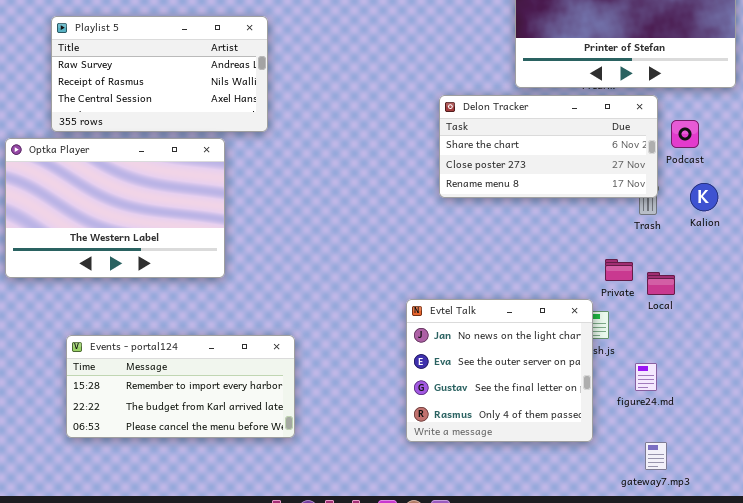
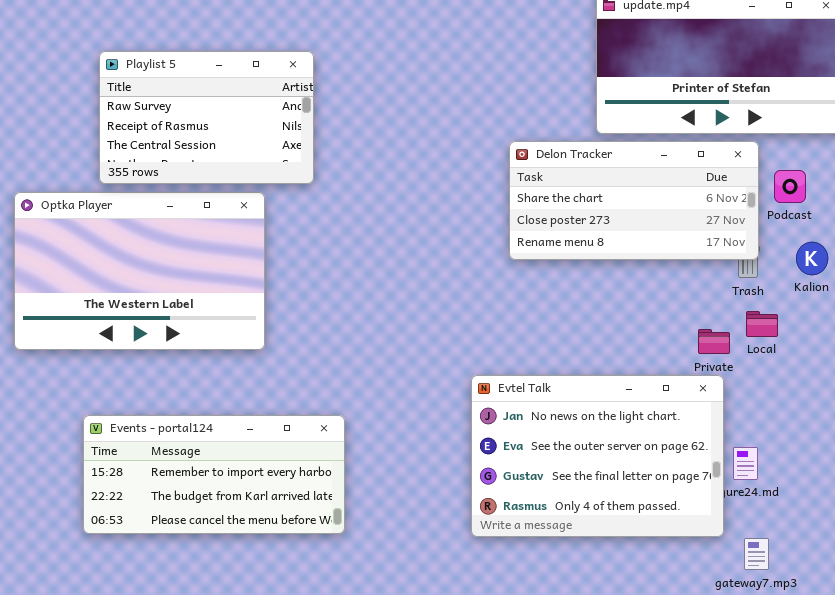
Playlist 5: [51,16,268,132] -> [99,51,314,184], resized
Local: [647,272,675,295] -> [746,311,778,337], moved
Evtel Talk: [406,299,593,442] -> [471,375,724,537], resized

